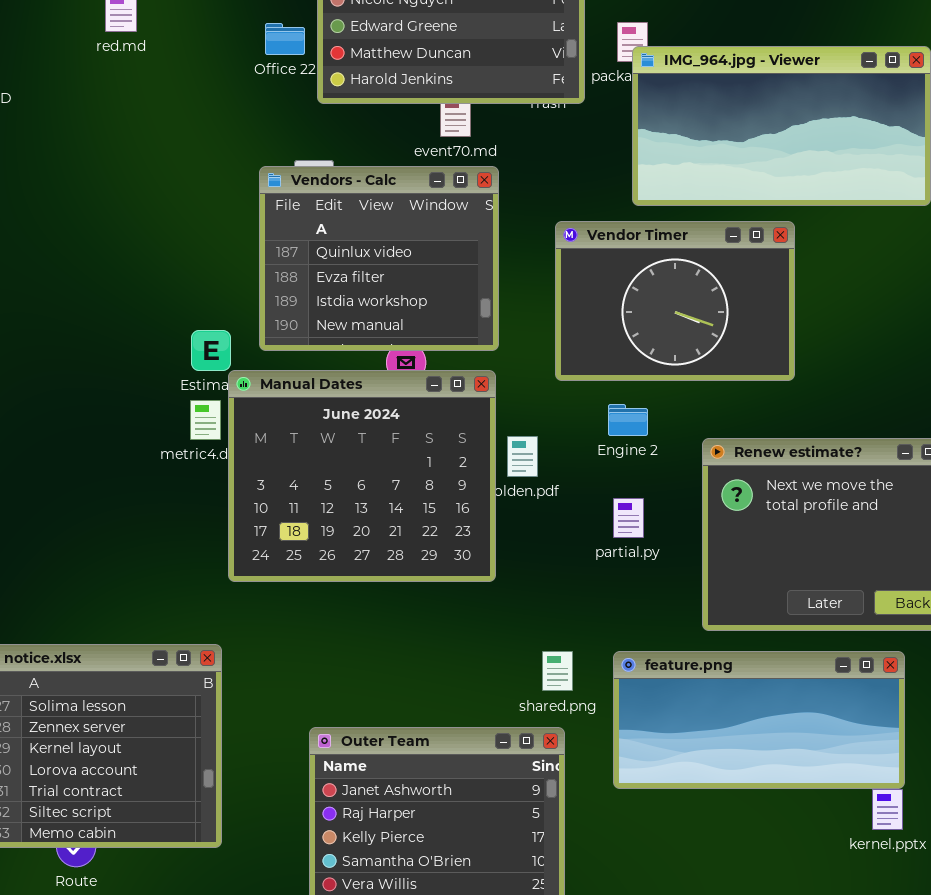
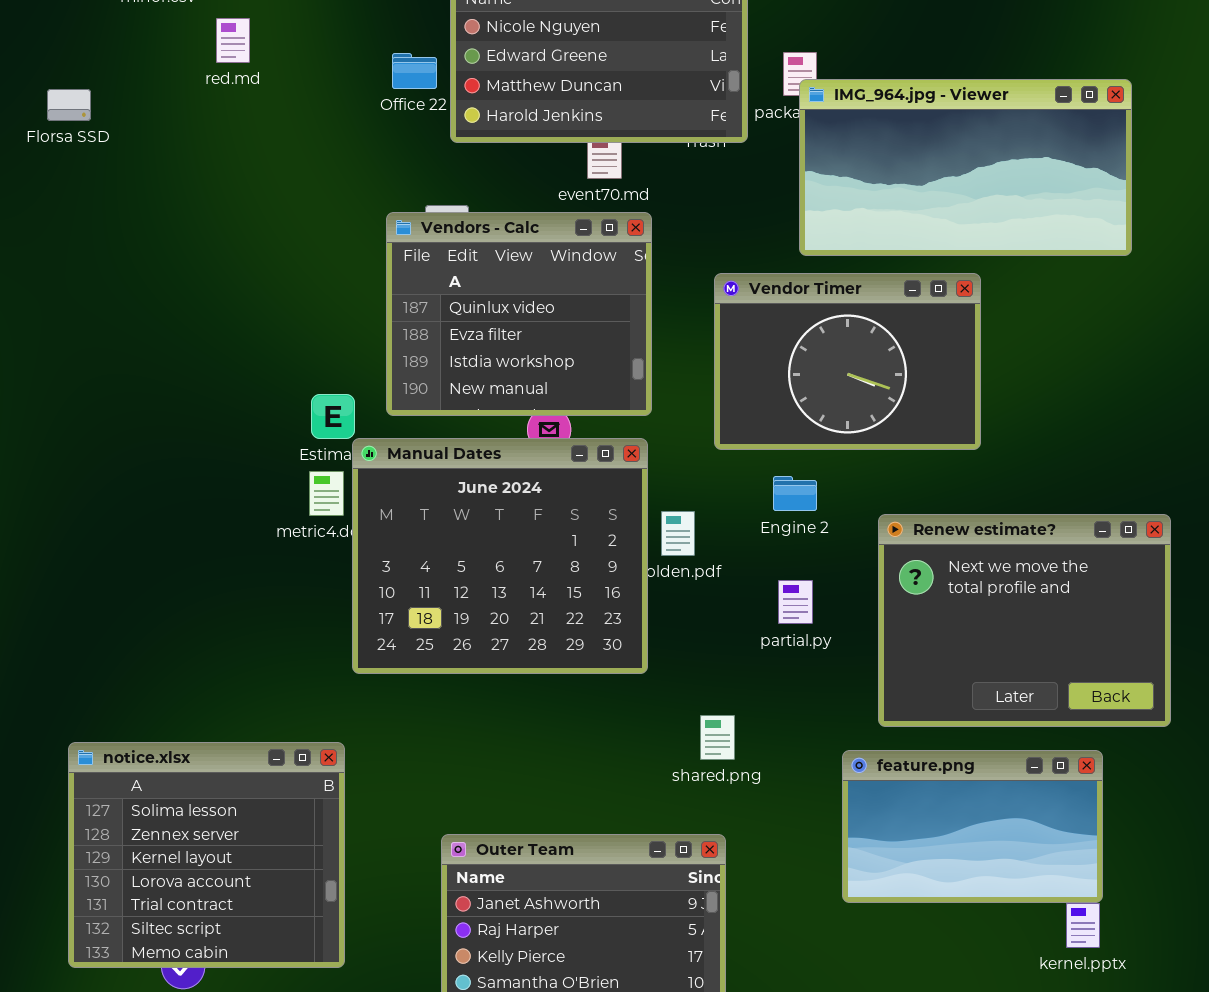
shared.png: [542,651,573,691] -> [700,715,735,760], moved
feature.png: [613,651,905,789] -> [842,750,1103,903], resized

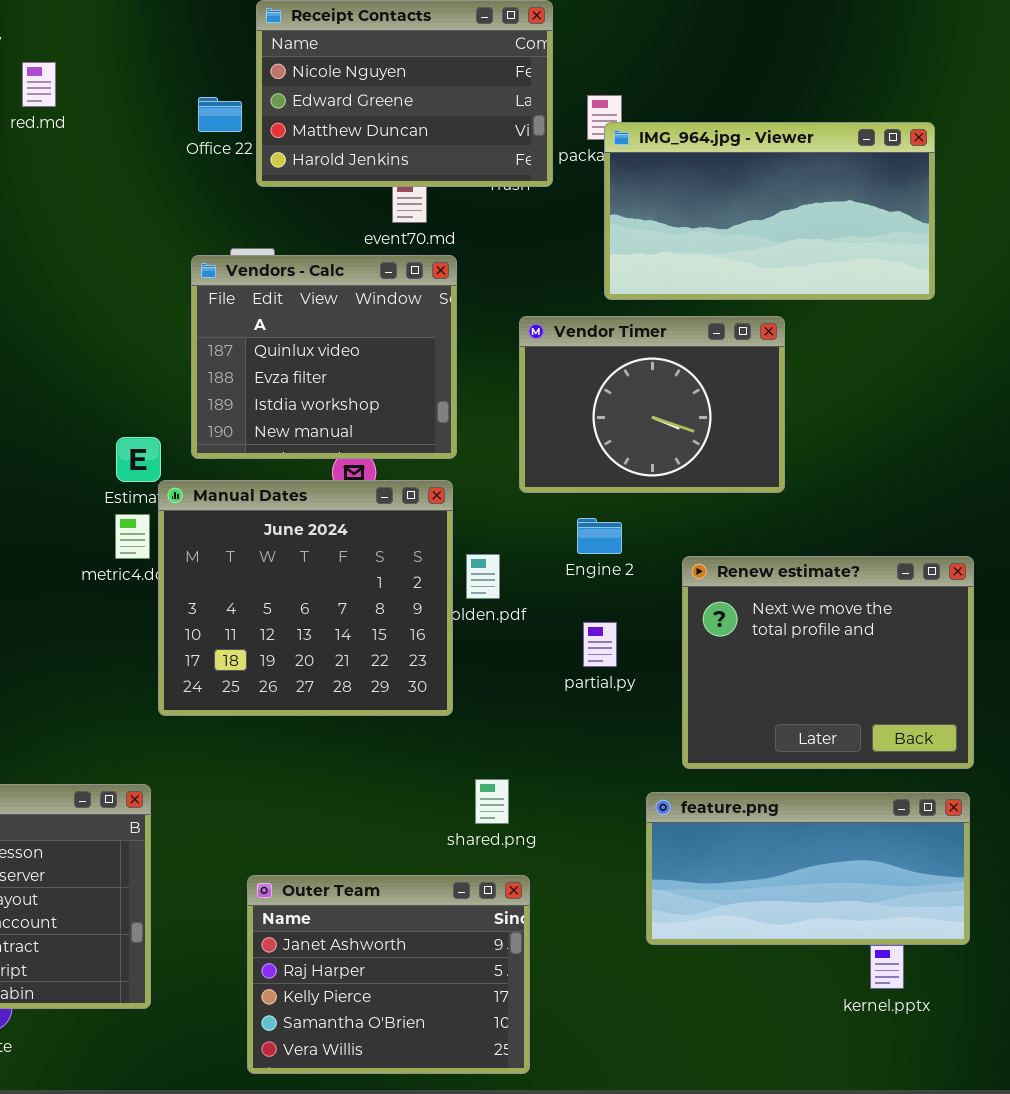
shared.png: [700,715,735,760] -> [475,779,509,824], moved
feature.png: [842,750,1103,903] -> [646,792,970,945], resized

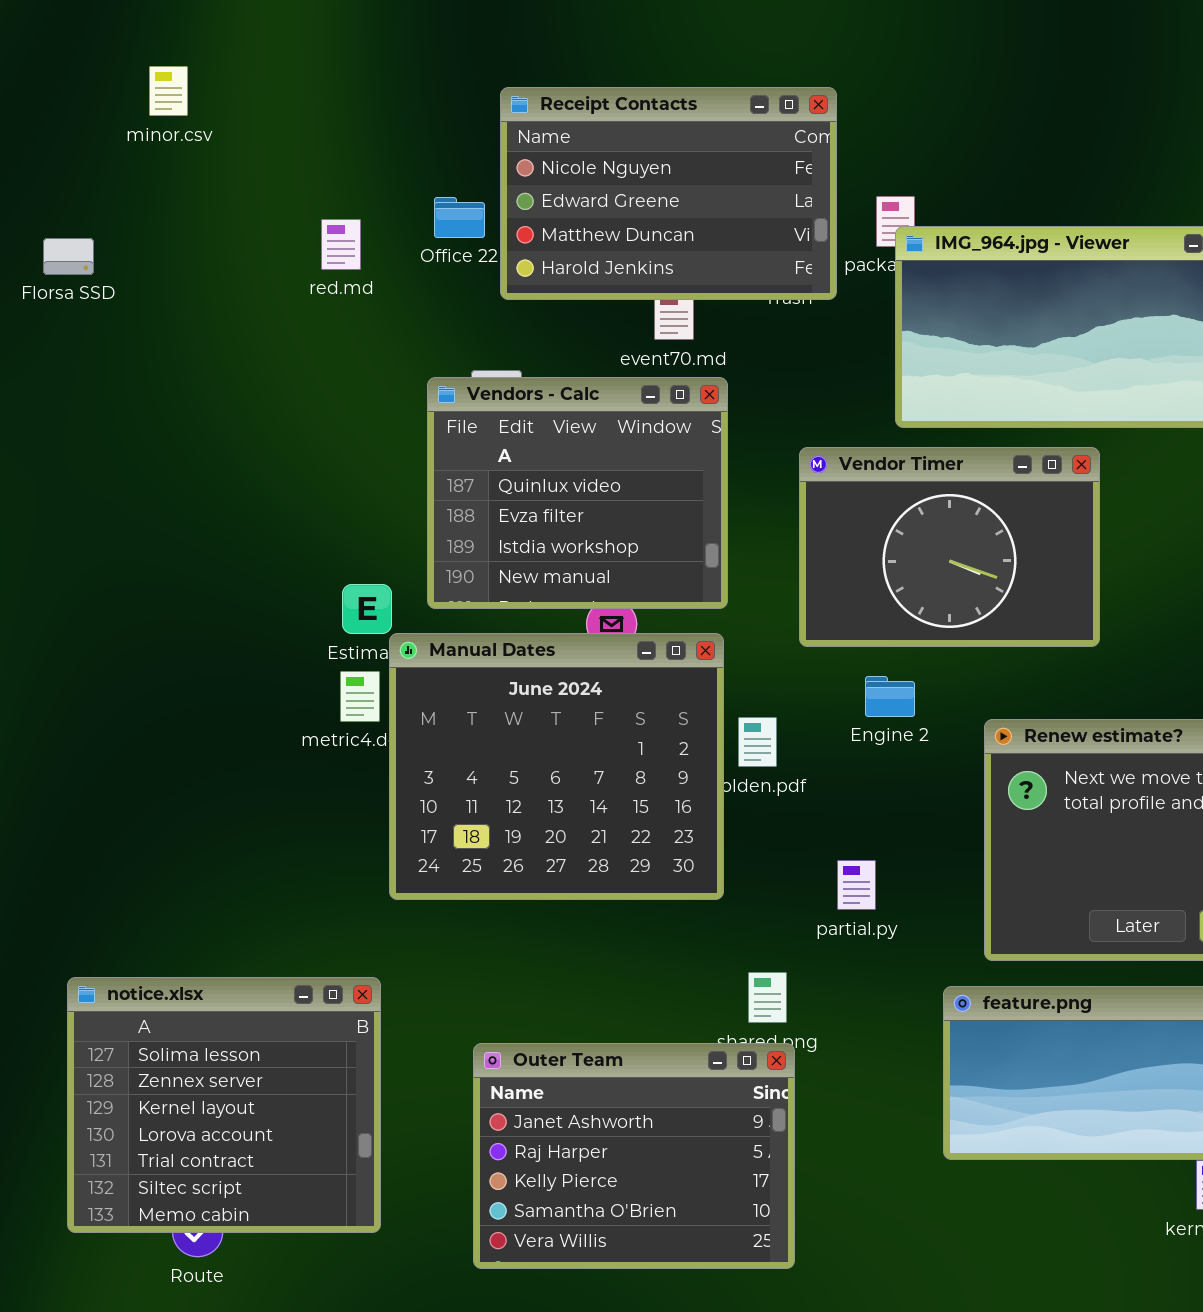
red.md: [22,62,56,107] -> [321,219,361,270], moved
partial.py: [583,622,617,667] -> [837,860,876,910], moved
Outer Team: [247,875,530,1074] -> [473,1043,795,1269], moved

